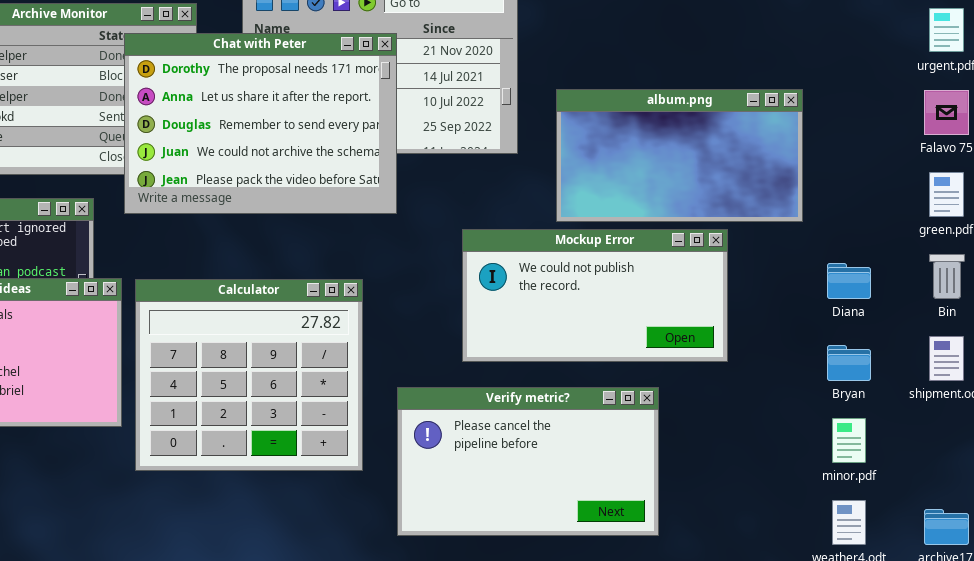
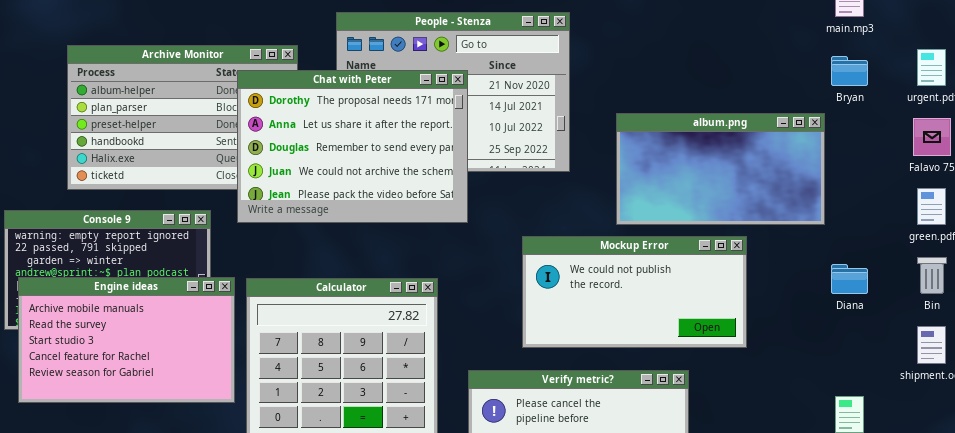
album.png: [556,89,803,222] -> [616,113,825,225], moved
Bryan: [827,345,871,381] -> [831,56,868,86], moved

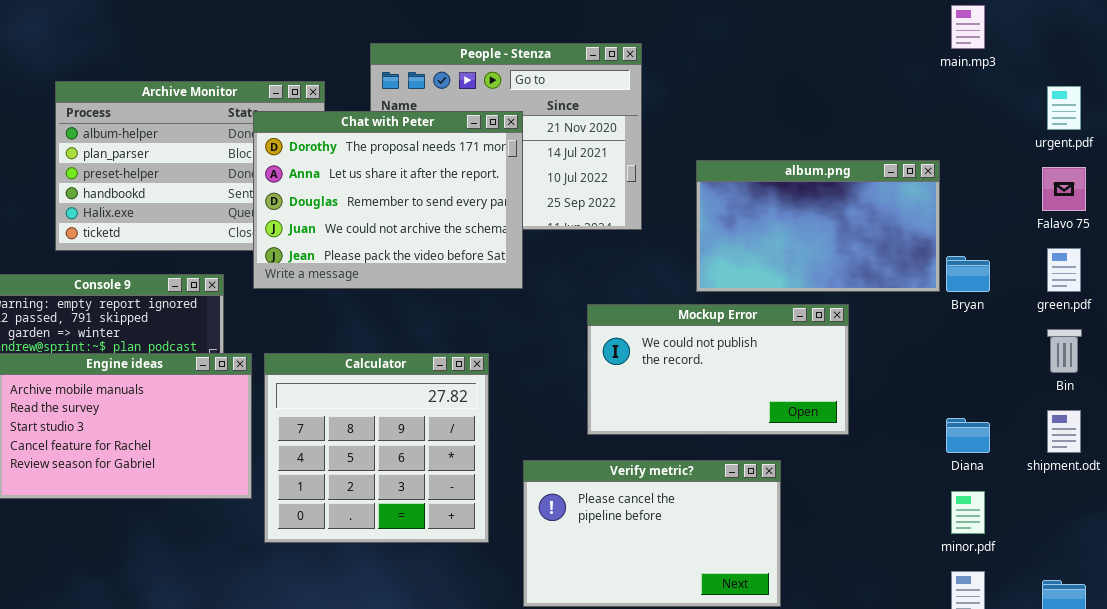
Bryan: [831,56,868,86] -> [946,256,990,292], moved
Diana: [831,264,868,294] -> [946,418,990,453], moved

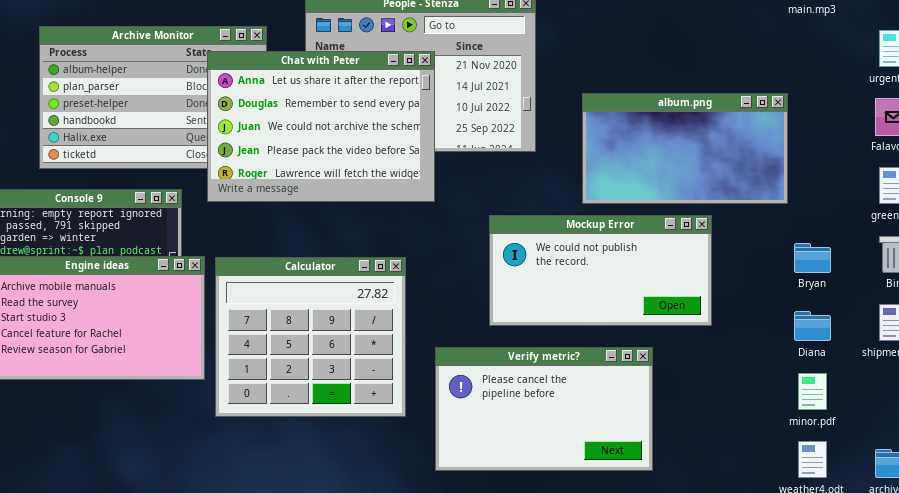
Chat with Peter: [253,111,523,289] -> [207,51,435,202], scrolled down 1 row
Bryan: [946,256,990,292] -> [794,243,831,273], moved

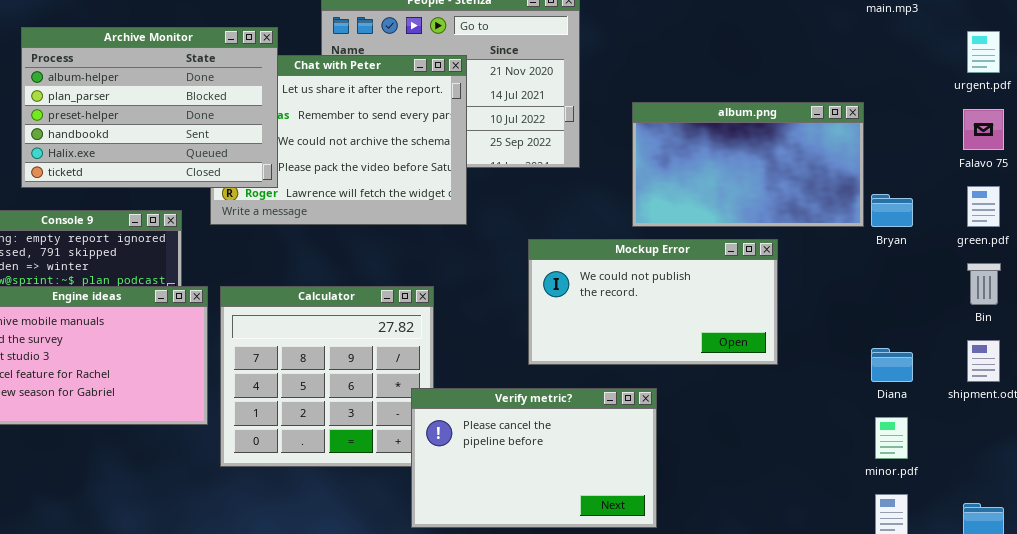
Archive Monitor: [39,26,267,169] -> [21,27,278,188], raised
Bryan: [794,243,831,273] -> [871,194,913,227], moved
Verify metric?: [435,347,653,471] -> [411,388,657,528], moved

